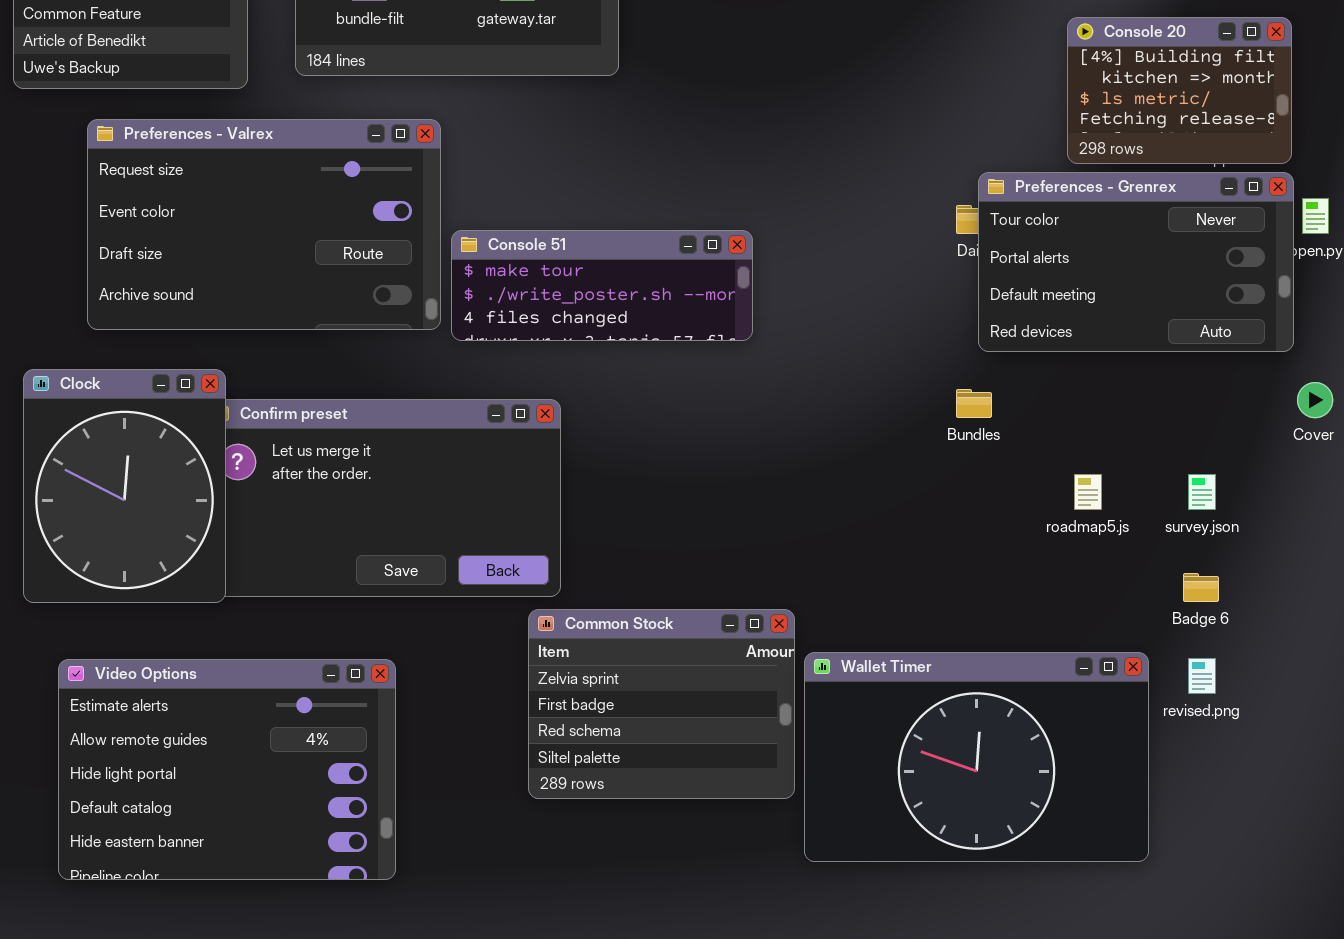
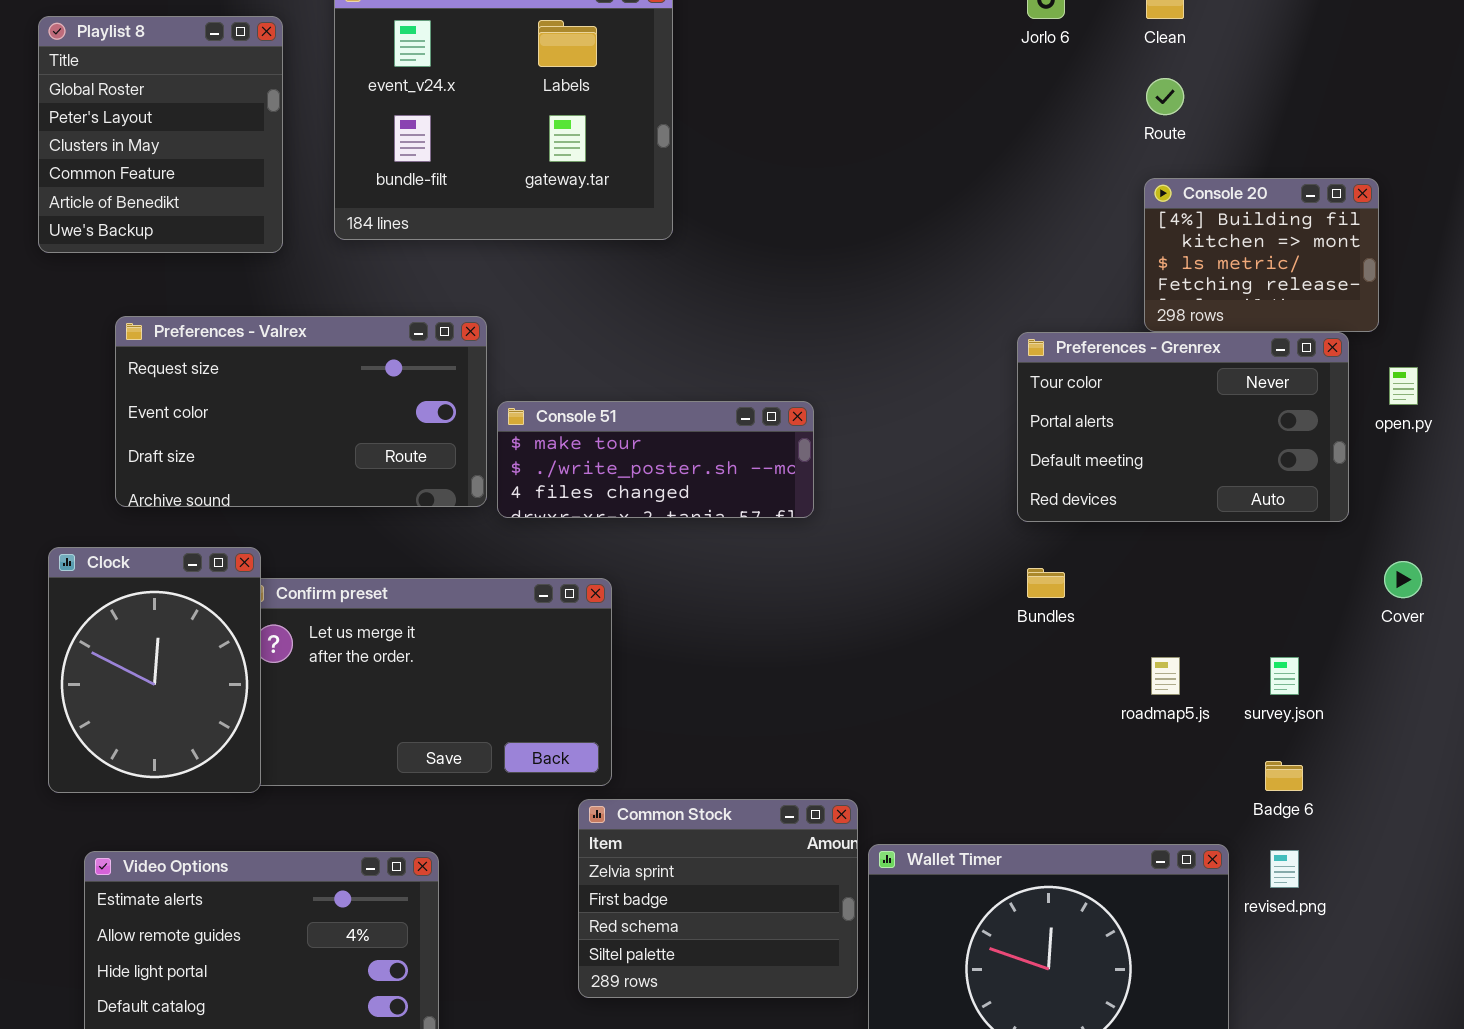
Preferences - Valrex: [87,119,441,330] -> [115,316,487,507], resized
Preferences - Grenrex: [978,172,1294,352] -> [1017,332,1349,522], moved

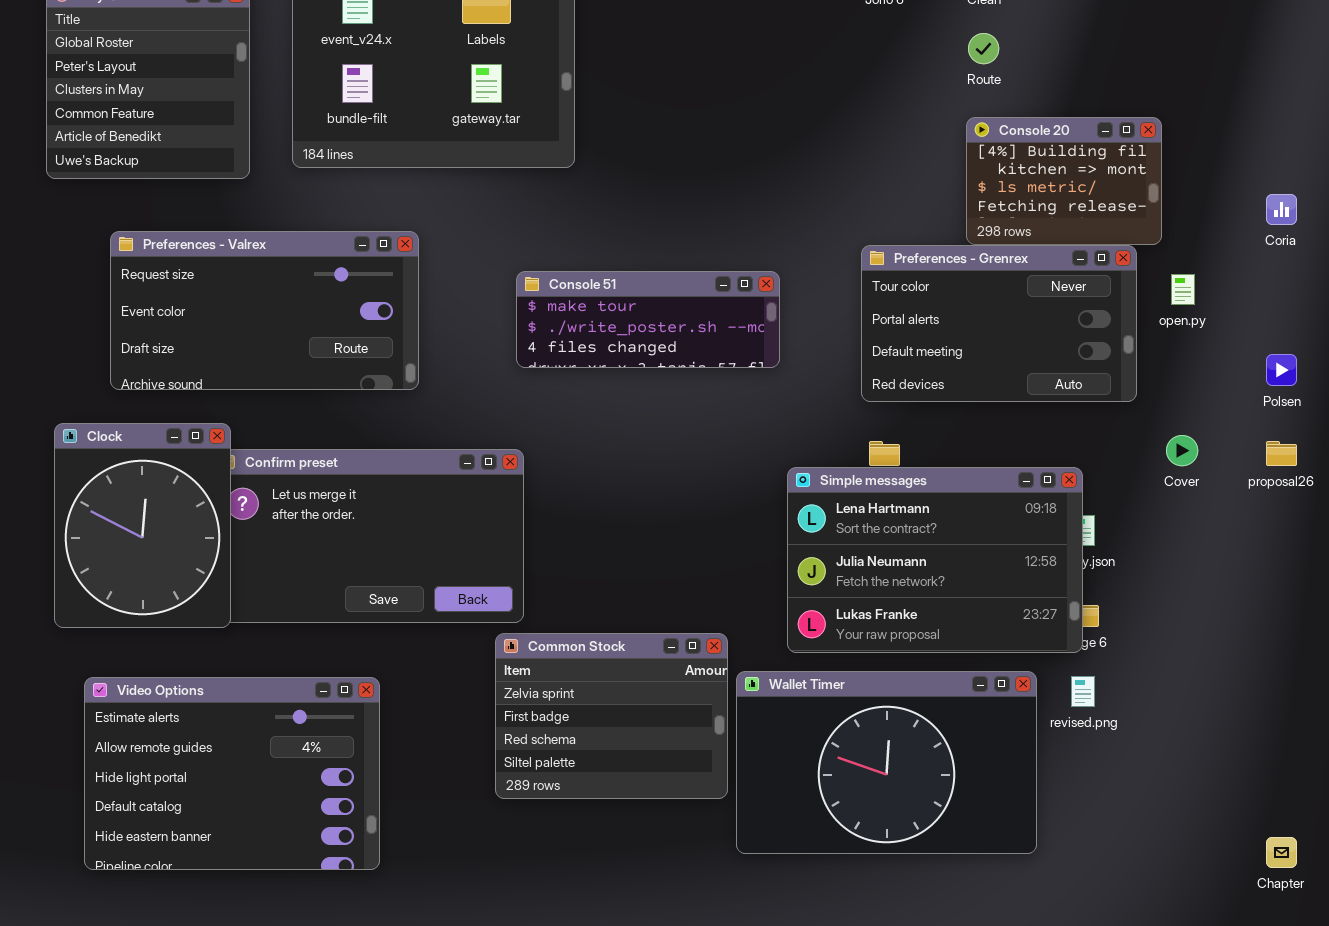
Console 51: [497,401,814,518] -> [516,271,780,368], moved
Simple messages: none -> [787,467,1083,653], opened

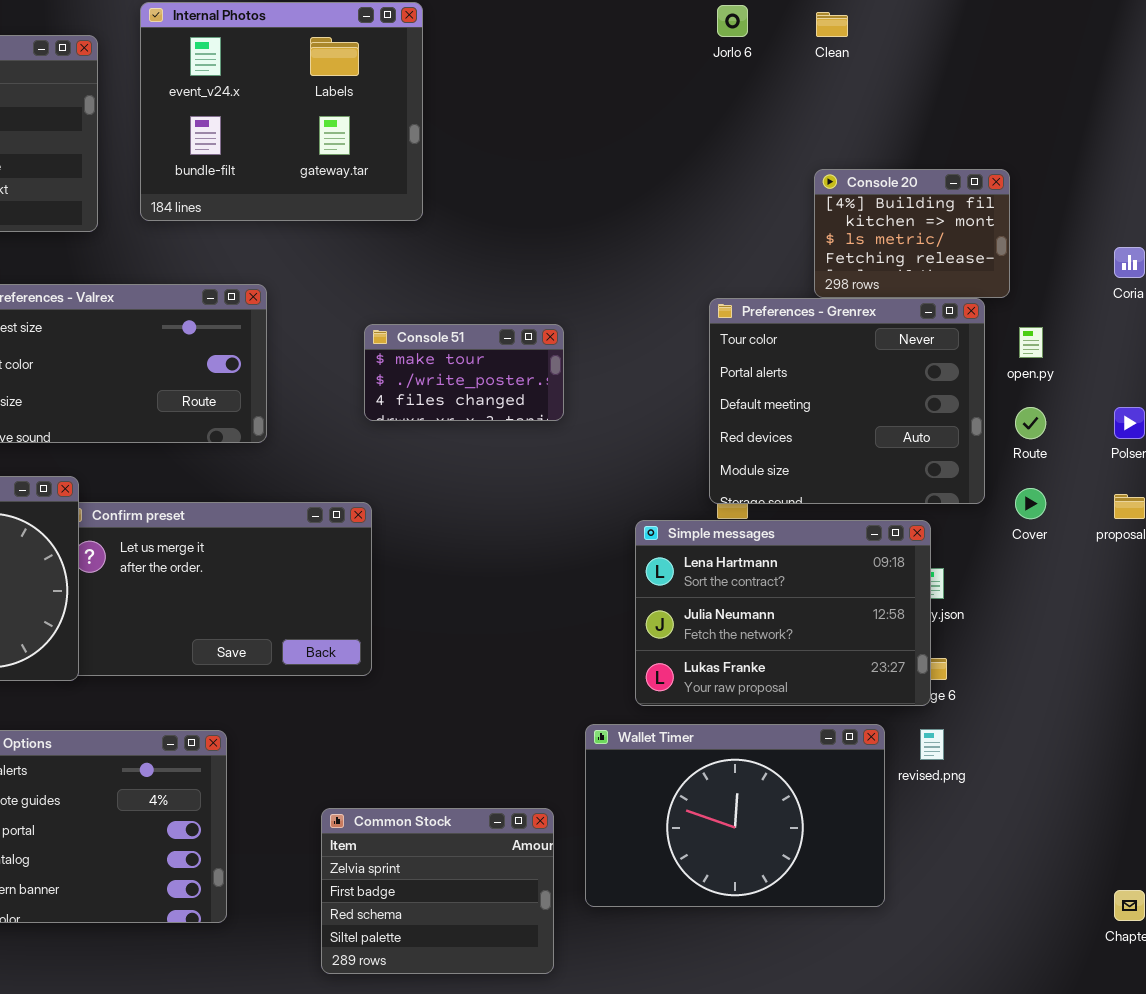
Route: [968,33,999,64] -> [1015,407,1046,439], moved
Preferences - Grenrex: [861,245,1137,402] -> [709,298,985,504], resized
Console 51: [516,271,780,368] -> [364,324,564,421], resized
Common Stock: [495,633,728,799] -> [321,808,554,974], moved

